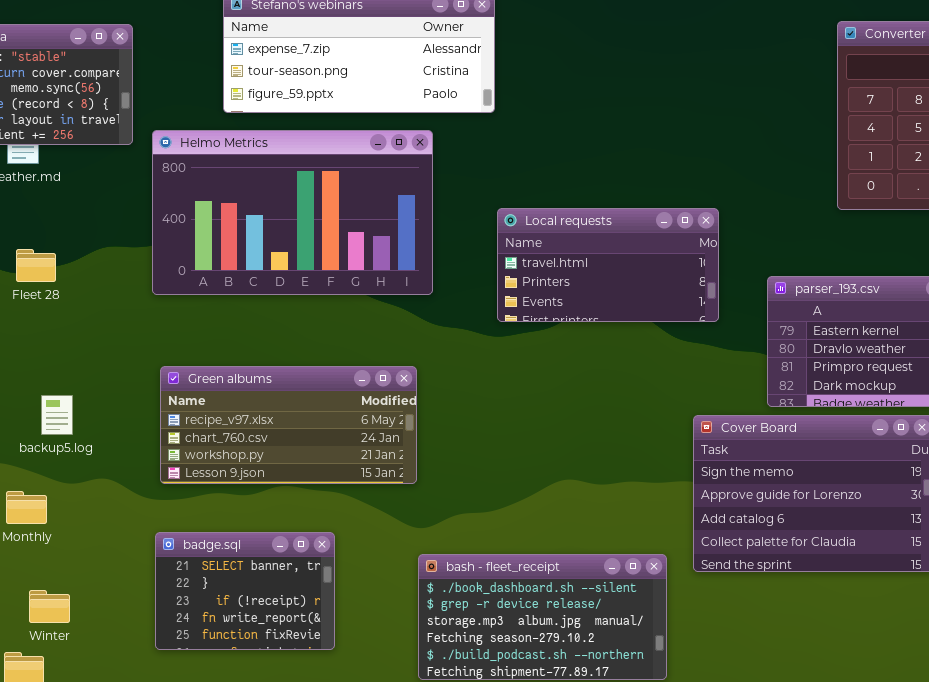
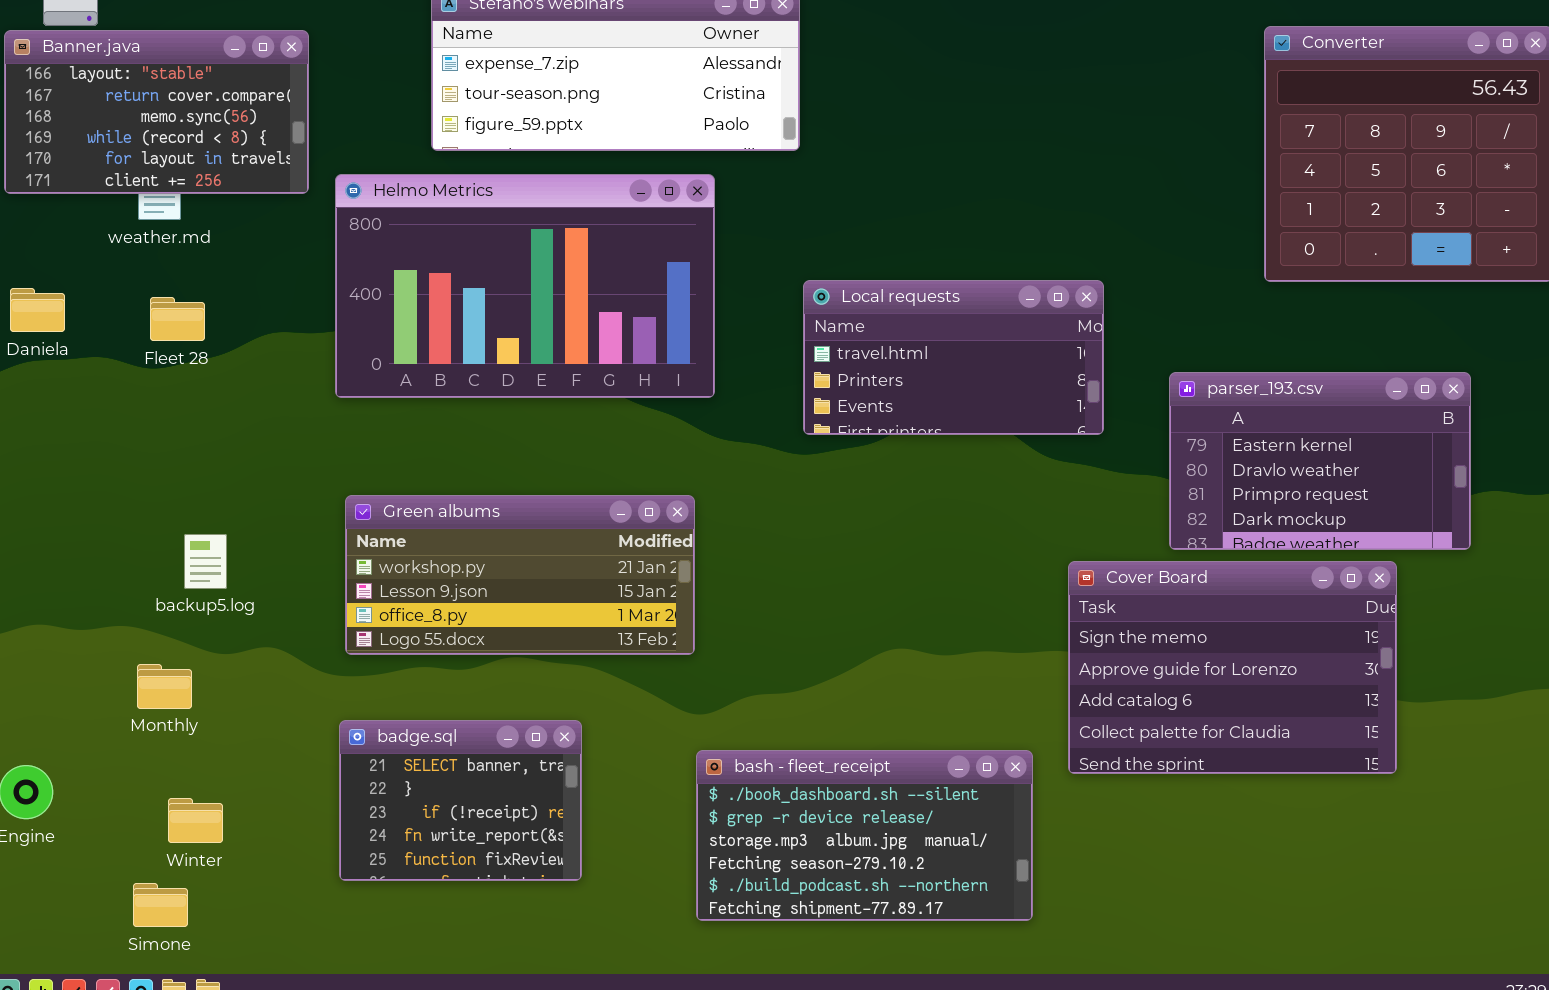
Fleet 28: [16,249,56,282] -> [150,297,205,341], moved
Green albums: [160,366,417,484] -> [345,495,695,655], scrolled down 2 rows

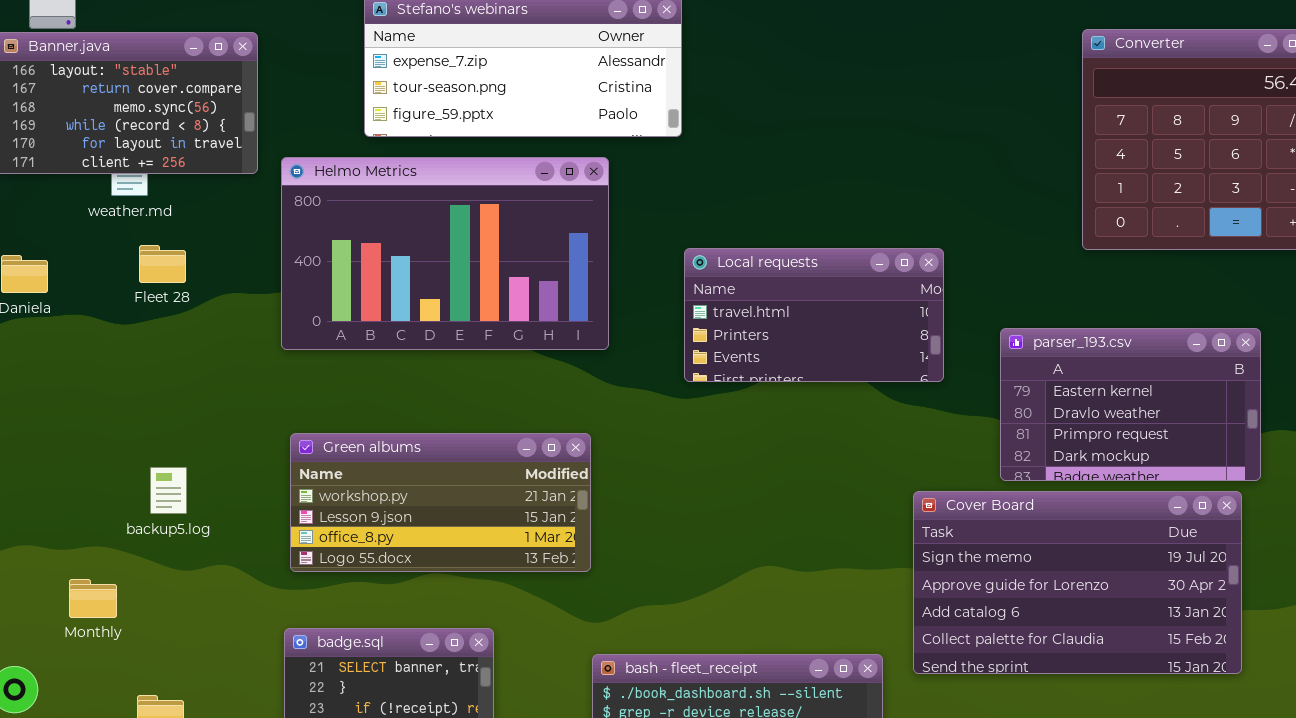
Fleet 28: [150,297,205,341] -> [139,245,186,283], moved
Cover Board: [1068,561,1397,774] -> [913,491,1242,674], resized
Monthly: [137,664,192,709] -> [69,579,117,618], moved

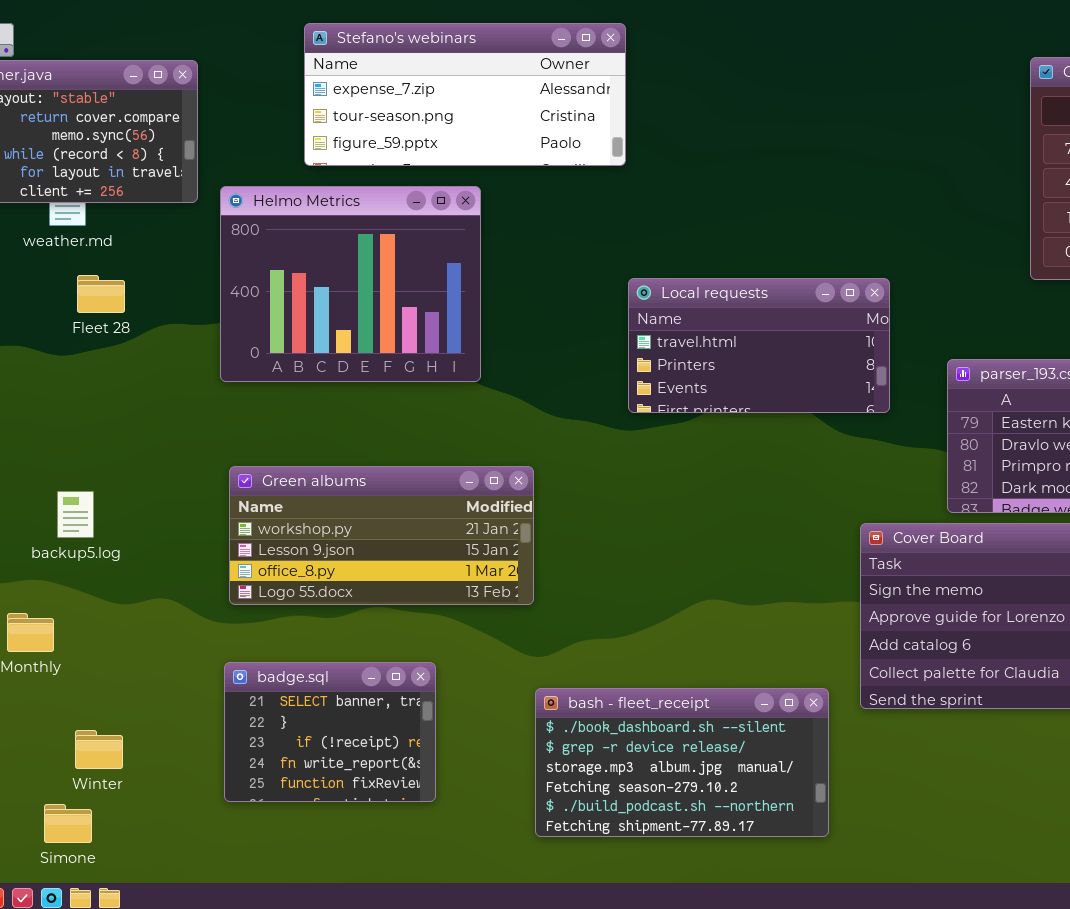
Helmo Metrics: [281,157,609,350] -> [220,186,481,382], resized
backup5.log: [150,467,187,514] -> [57,491,94,538], moved

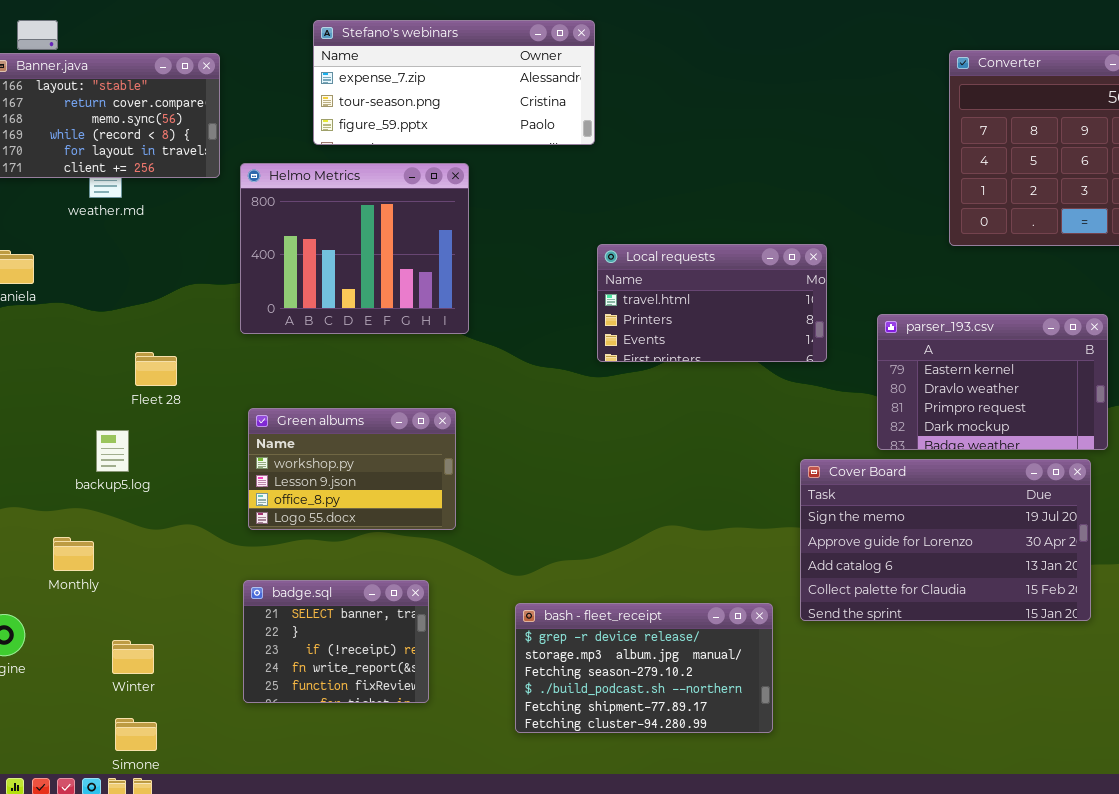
Fleet 28: [77,275,125,313] -> [135,352,177,386], moved
Green albums: [229,466,534,605] -> [248,408,456,530], resized
bash - fleet_receipt: [535,688,829,837] -> [515,603,773,733], scrolled down 1 row
Simone: [44,804,92,843] -> [115,718,157,751], moved

